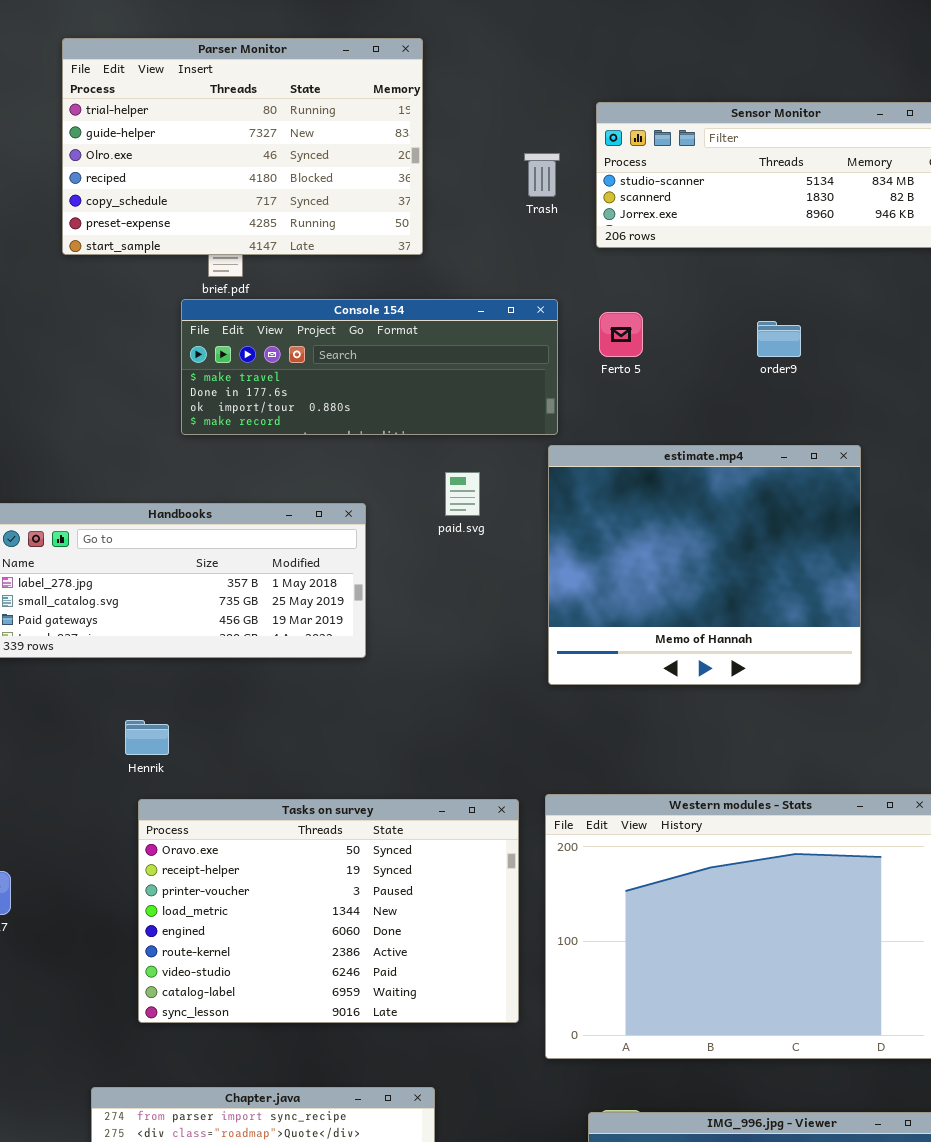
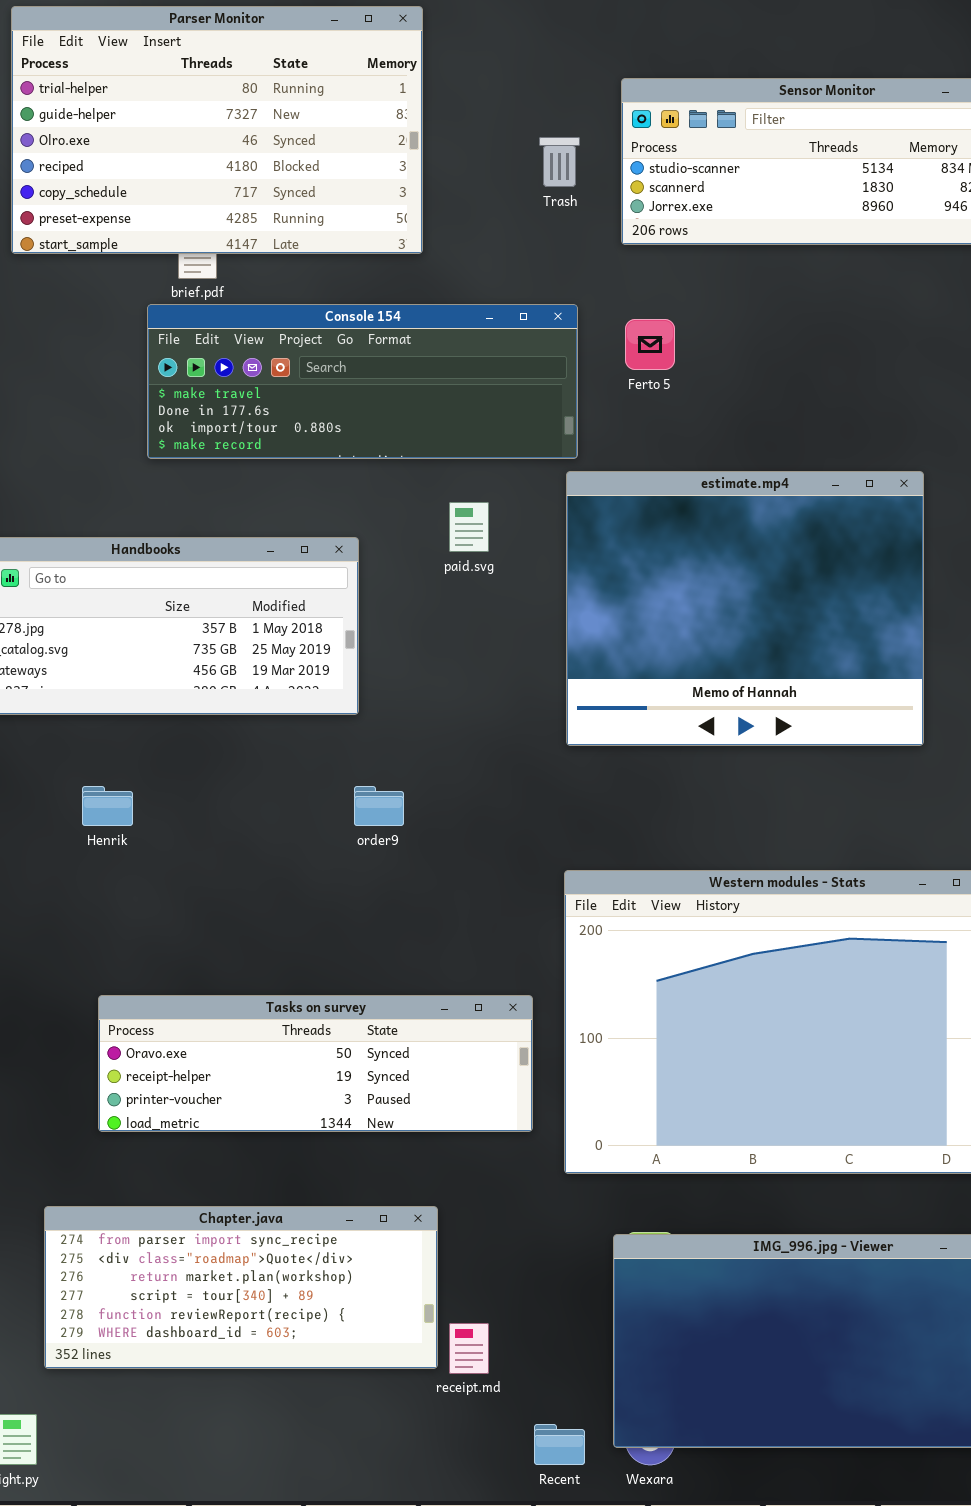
order9: [757,321,801,357] -> [354,786,404,826], moved
Tasks on survey: [138,799,519,1023] -> [98,995,533,1132], resized

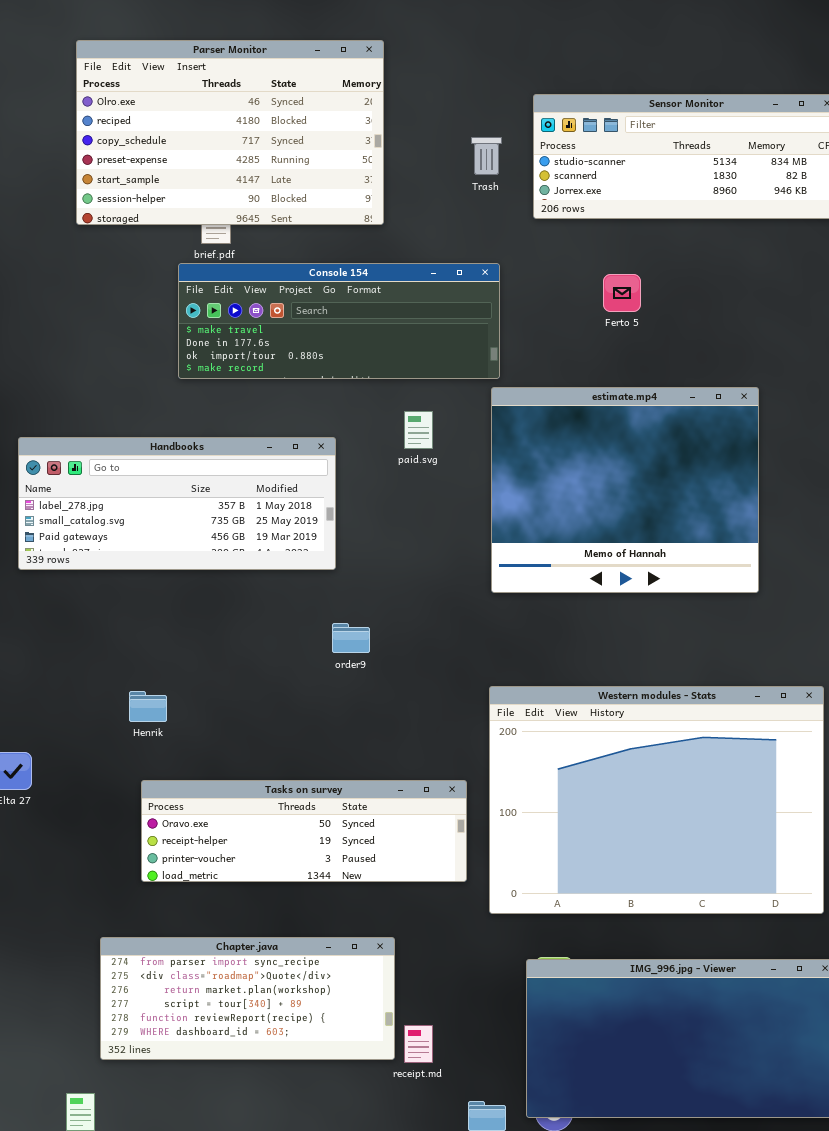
Parser Monitor: [11,6,423,254] -> [76,40,384,225], scrolled down 2 rows
Ferto 5: [625,319,675,370] -> [603,274,641,312], moved
Henrik: [82,786,133,826] -> [129,691,167,722], moved

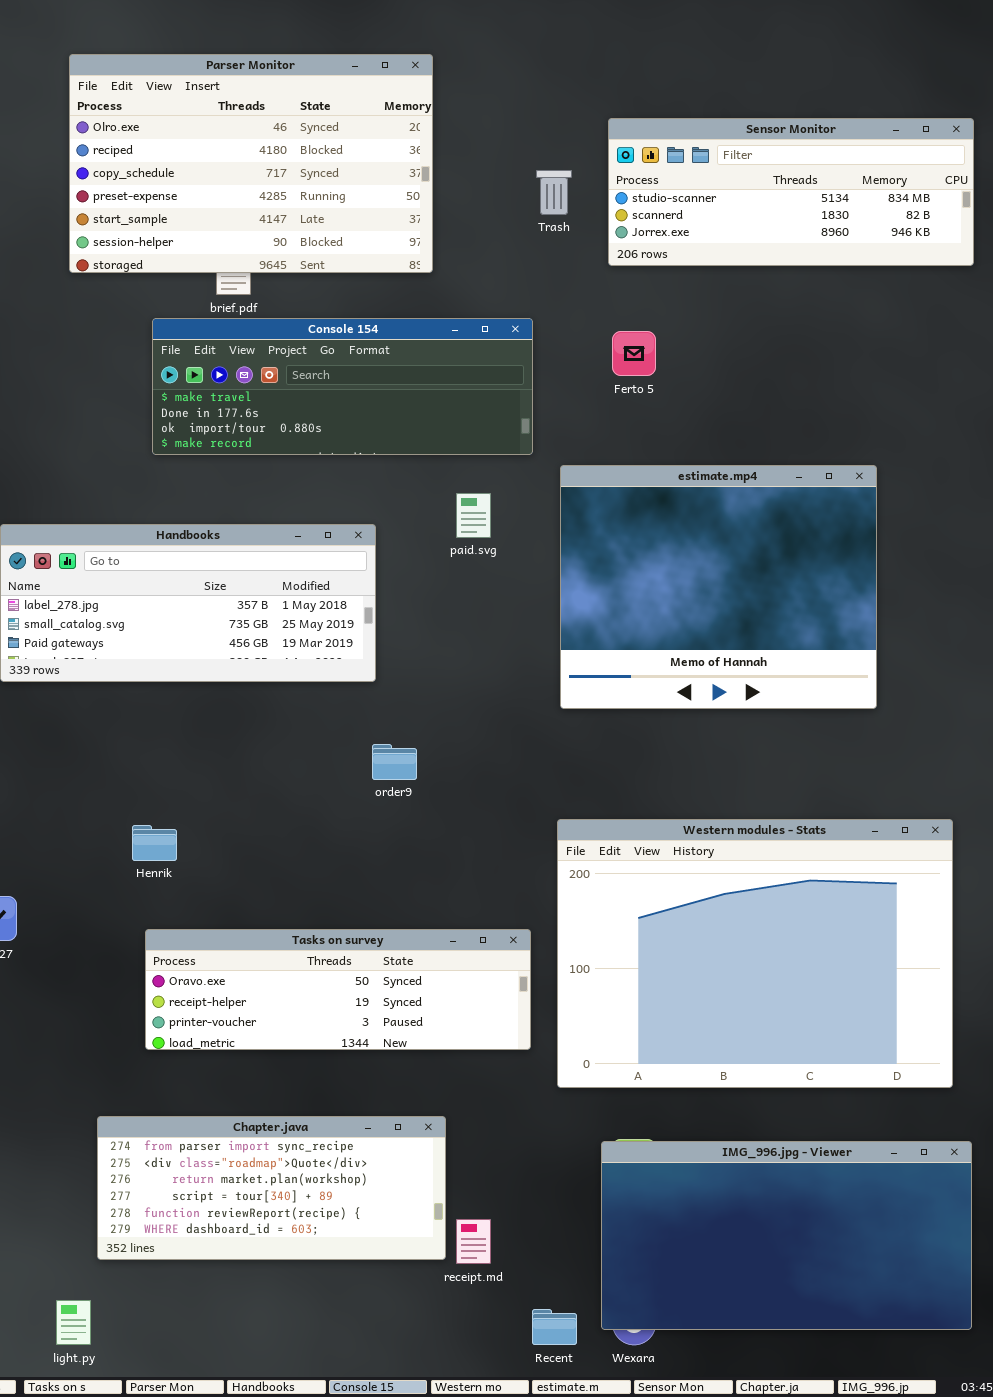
Console 154: [178,263,500,379] -> [152,318,533,455], moved
Ferto 5: [603,274,641,312] -> [612,331,656,376], moved

